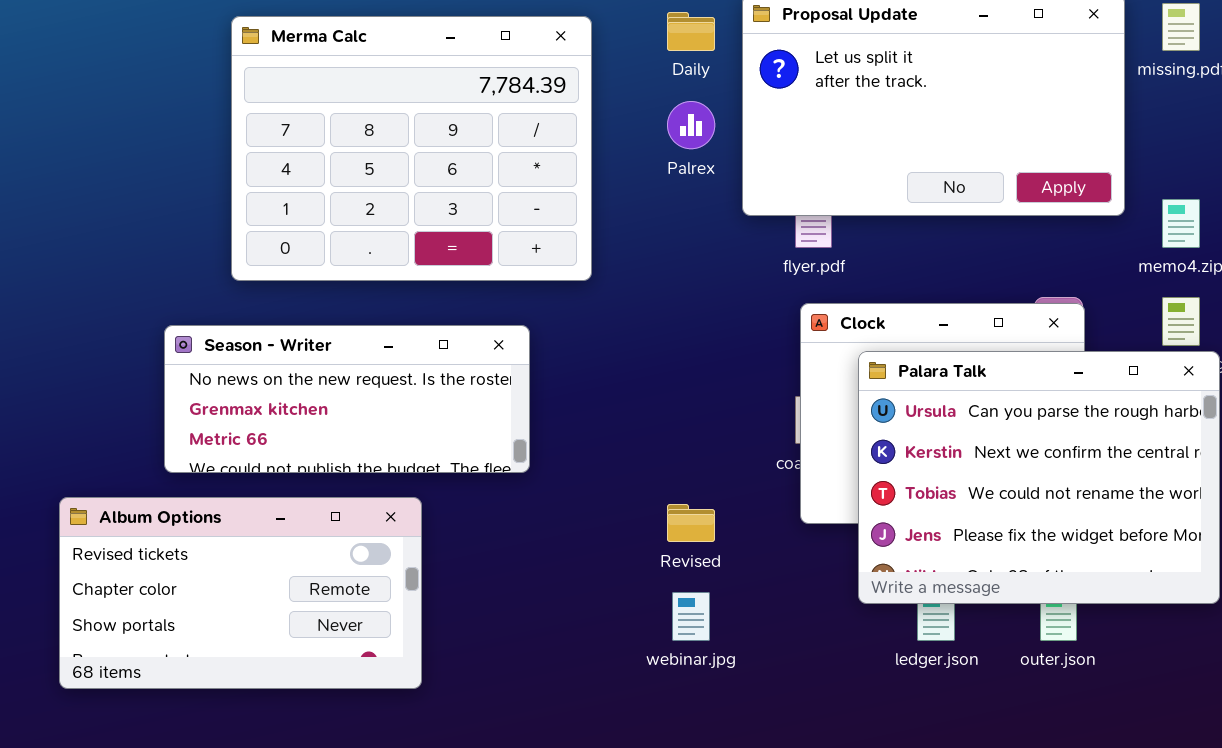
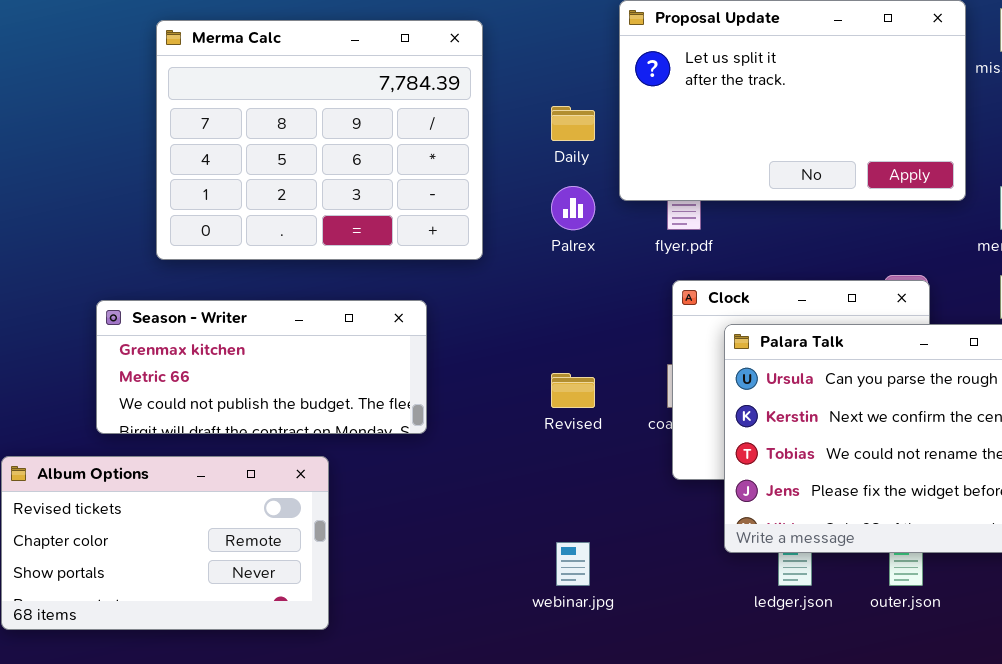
Daily: [667,12,715,51] -> [551,106,595,141], moved
Palrex: [667,101,715,149] -> [551,186,595,230], moved
Season - Writer: [164,325,530,473] -> [96,300,427,434], scrolled down 1 row
Revised: [667,504,715,542] -> [551,373,595,408], moved

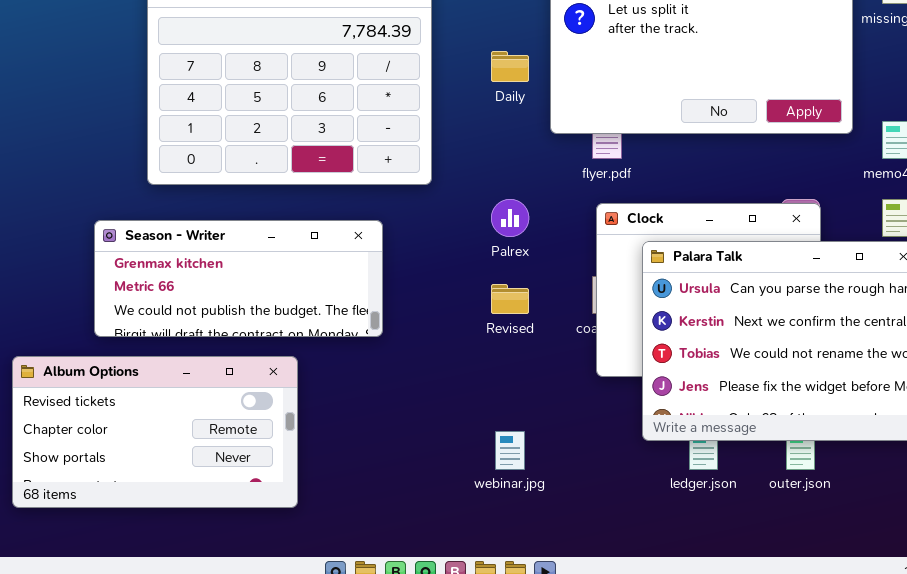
Palrex: [551,186,595,230] -> [491,199,529,237], moved

